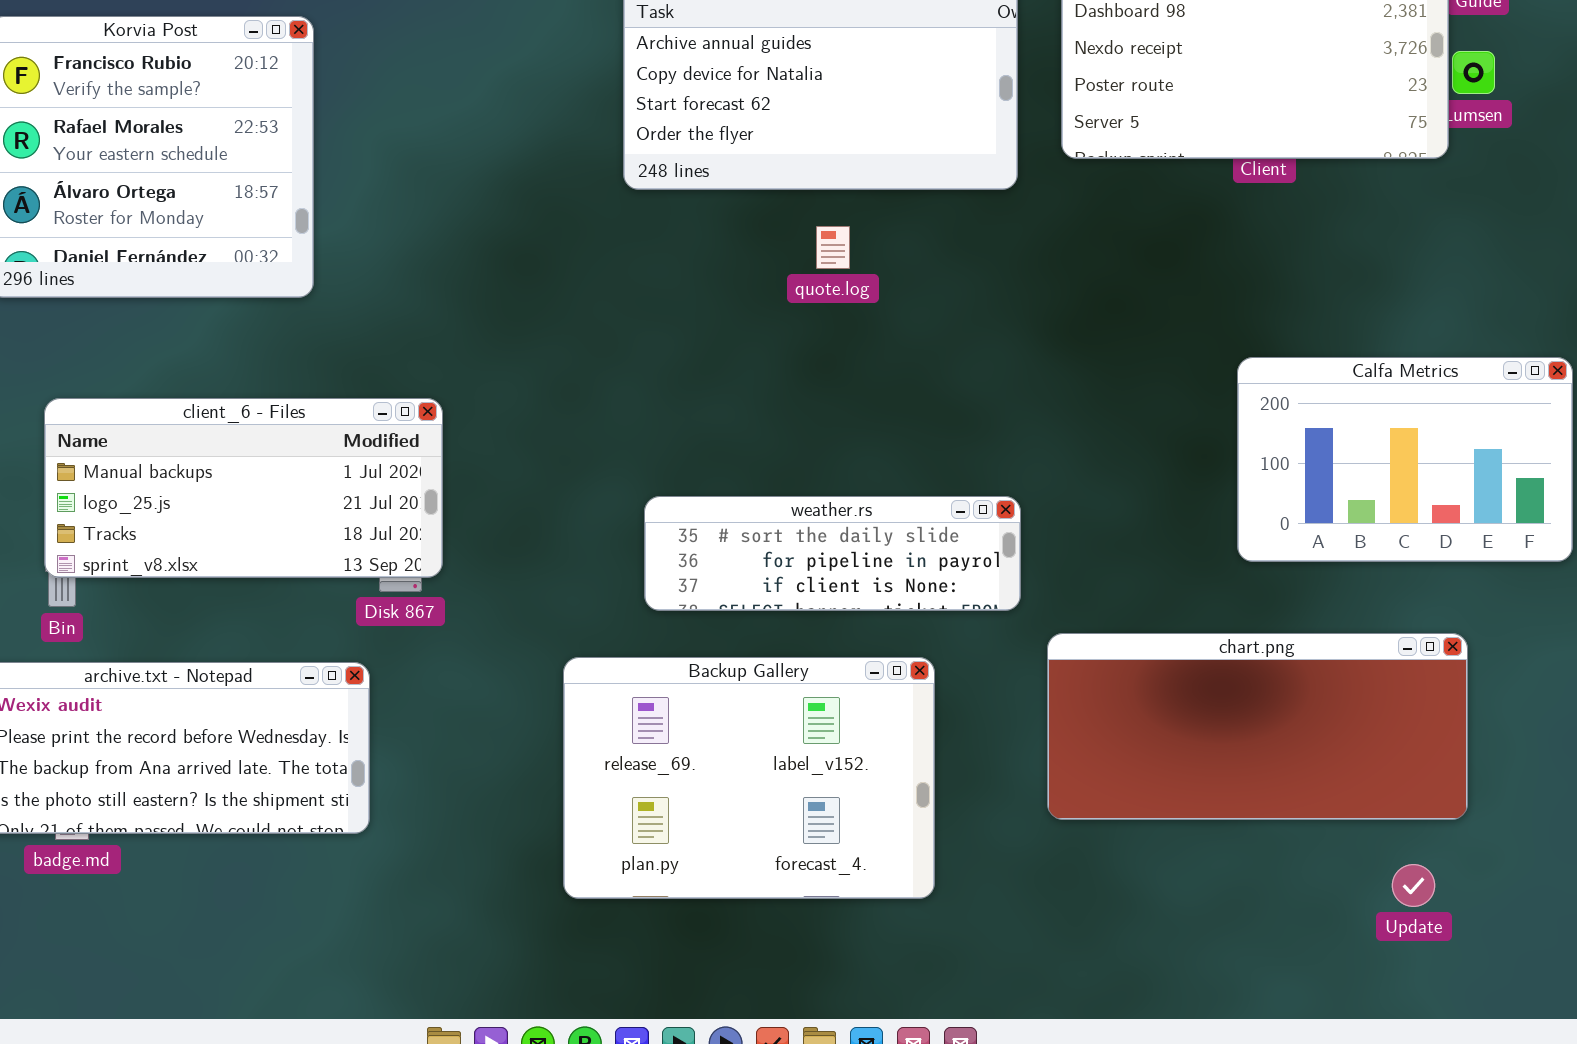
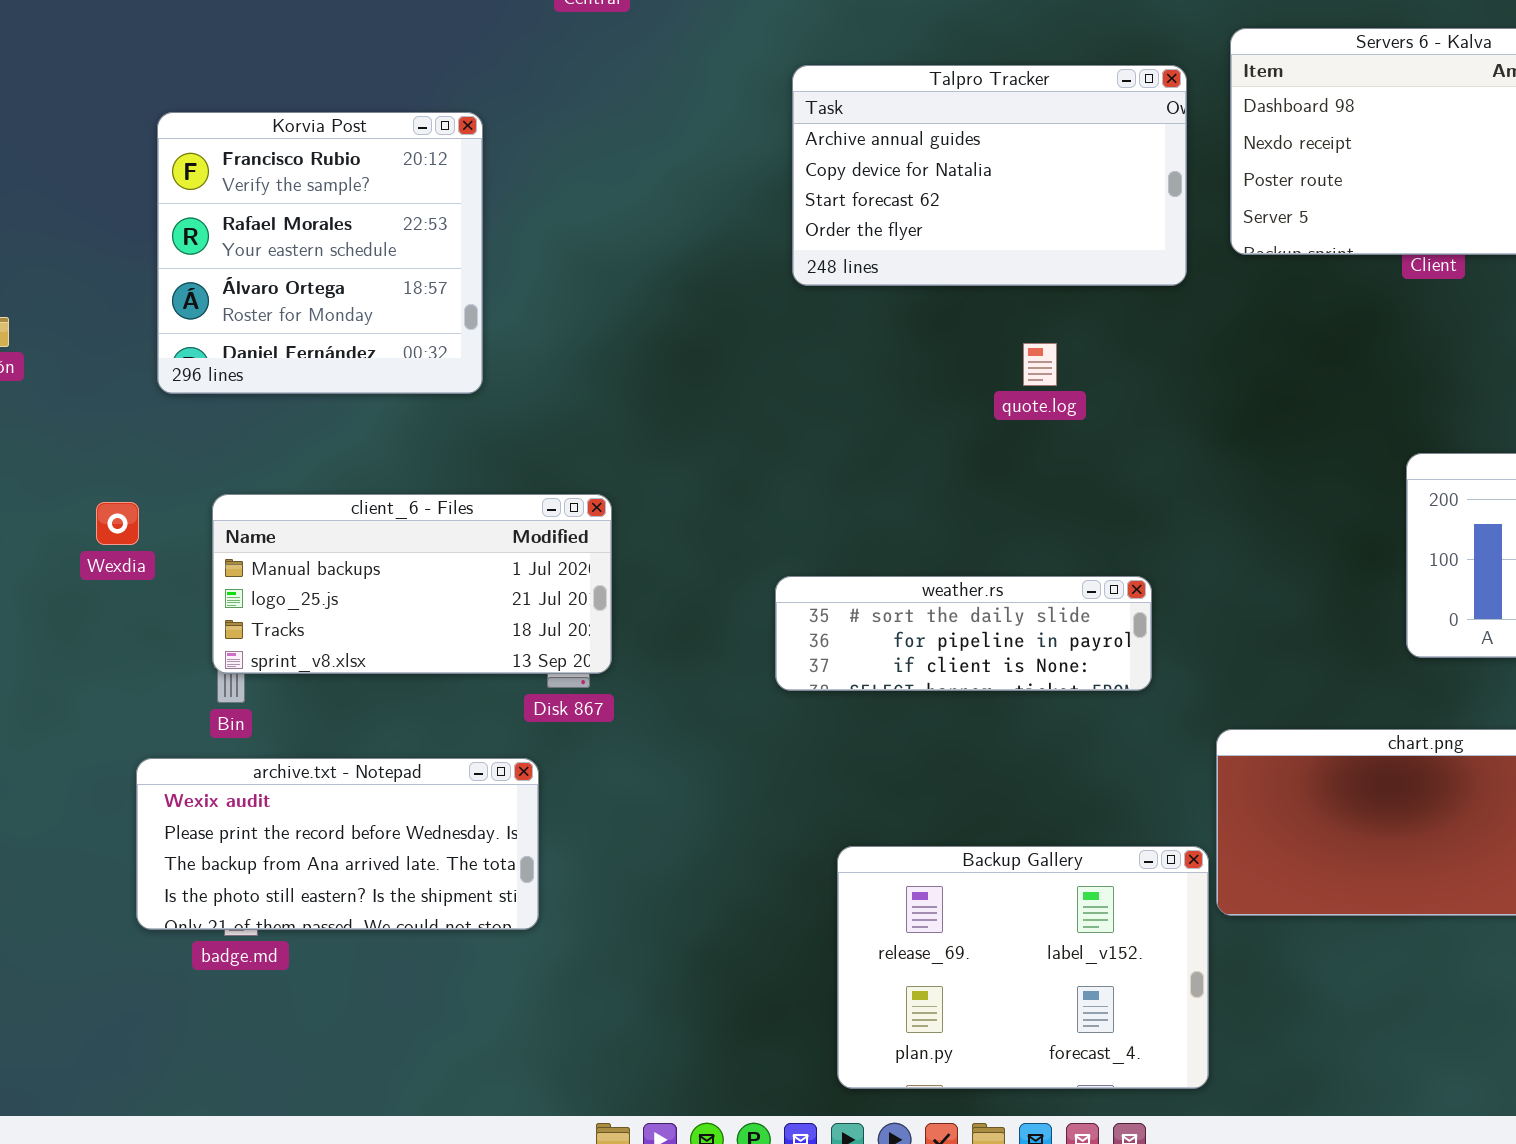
quote.log: [816,226,850,269] -> [1023,343,1057,386], moved
weather.rs: [644,496,1021,611] -> [775,576,1152,691], moved
Backup Gallery: [563,657,935,899] -> [837,846,1209,1089], moved

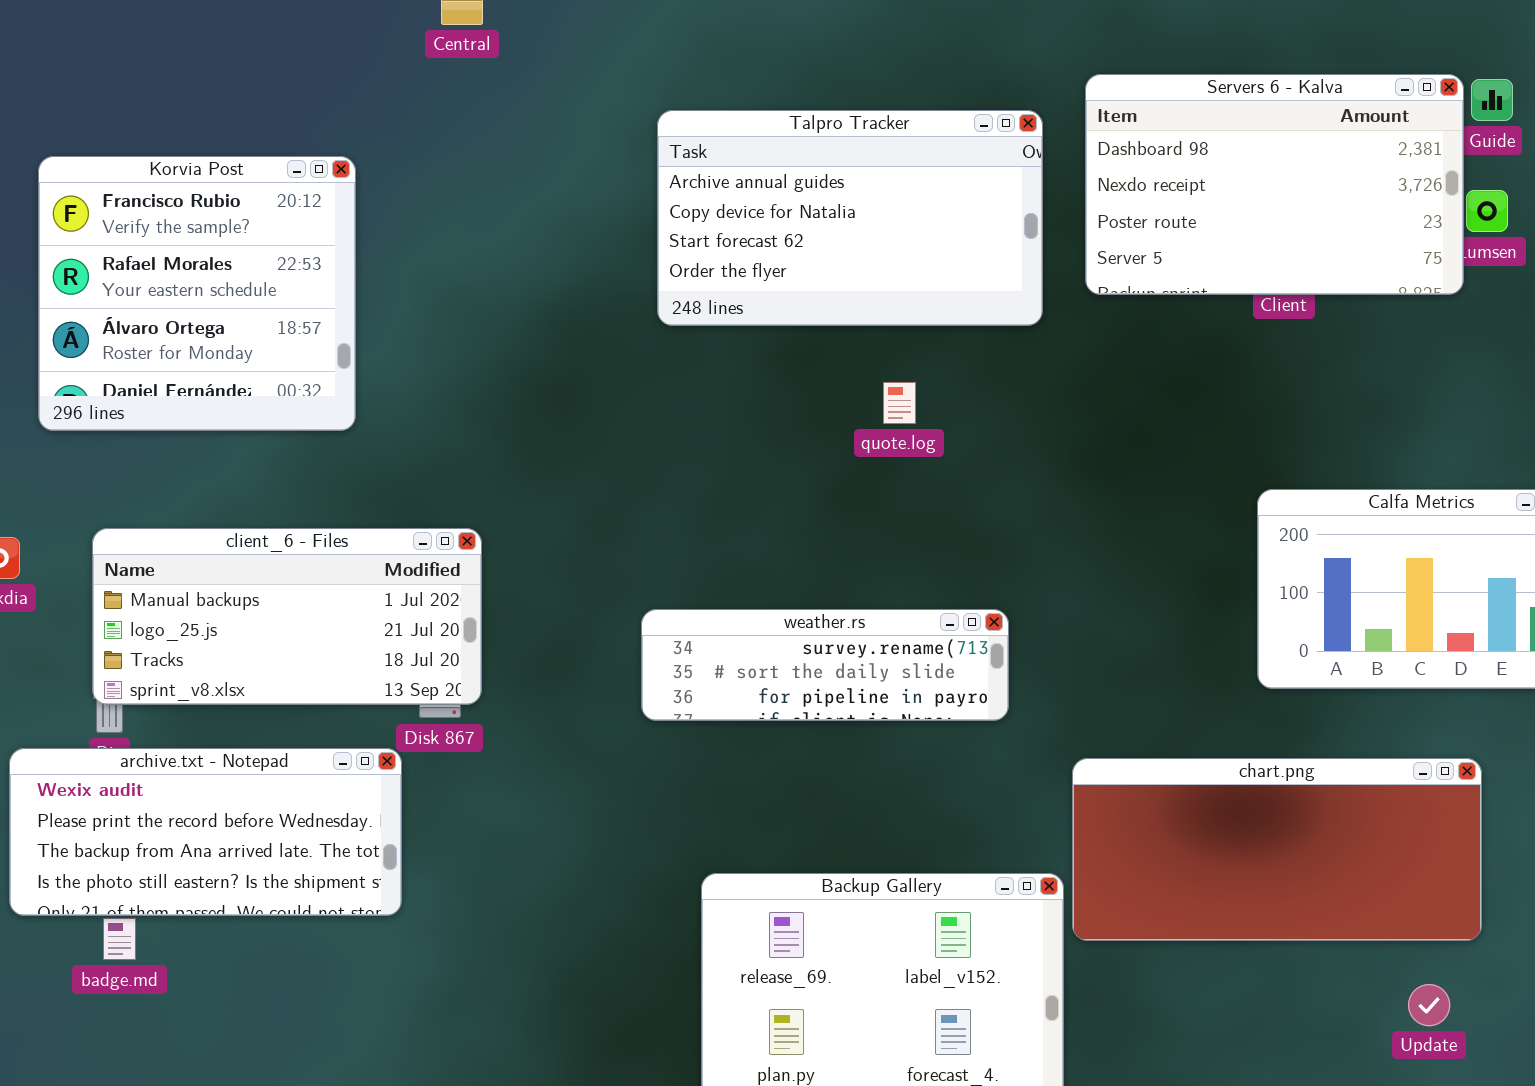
weather.rs: [775,576,1152,691] -> [641,609,1009,721], scrolled up 1 row
archive.txt - Notepad: [136,758,539,930] -> [9,748,402,916], moved

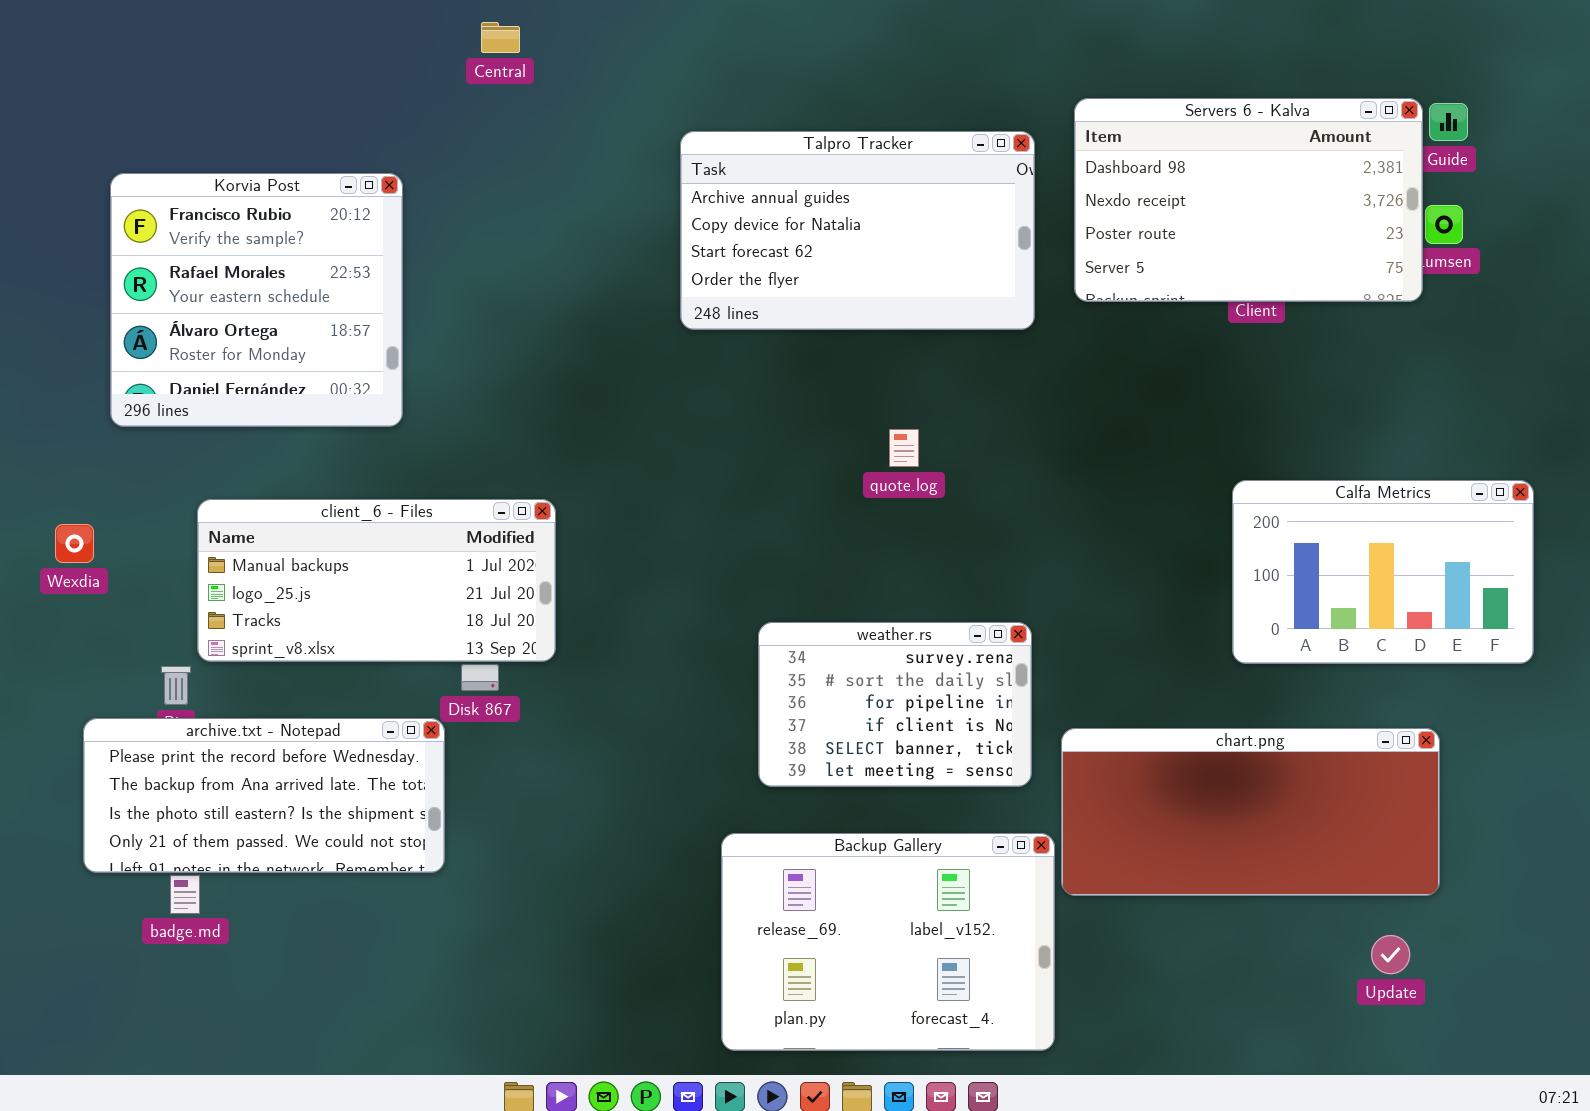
quote.log: [883,382,916,424] -> [889,429,919,467], moved
client_6 - Files: [92,528,482,705] -> [197,499,556,662], moved
weather.rs: [641,609,1009,721] -> [758,622,1032,787], moved, resized
archive.txt - Notepad: [9,748,402,916] -> [83,718,445,873], scrolled down 1 row

